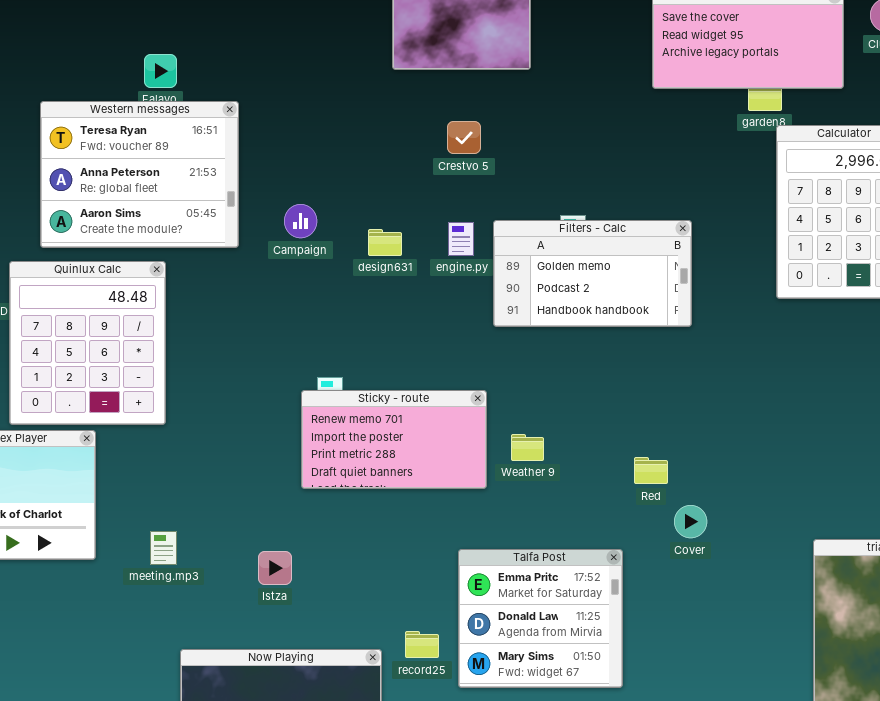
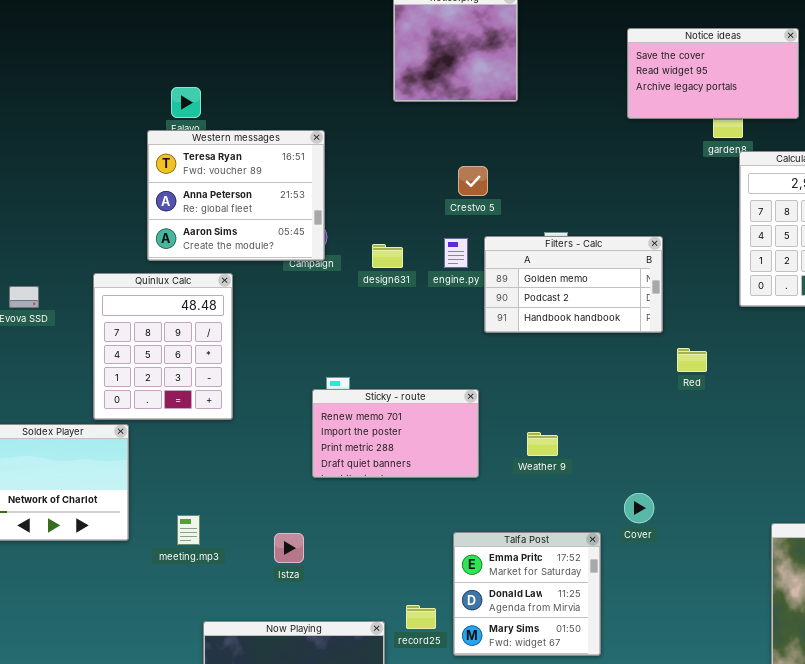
Western messages: [40,101,239,248] -> [147,130,325,261], moved
Crestvo 5: [447,121,481,154] -> [458,166,488,196], moved
Quinlux Calc: [9,261,166,425] -> [93,273,233,420], moved
Weather 9: [511,434,544,461] -> [527,432,558,456], moved
Red: [634,457,668,484] -> [677,348,707,372], moved
Cover: [674,505,707,538] -> [624,493,654,523], moved

